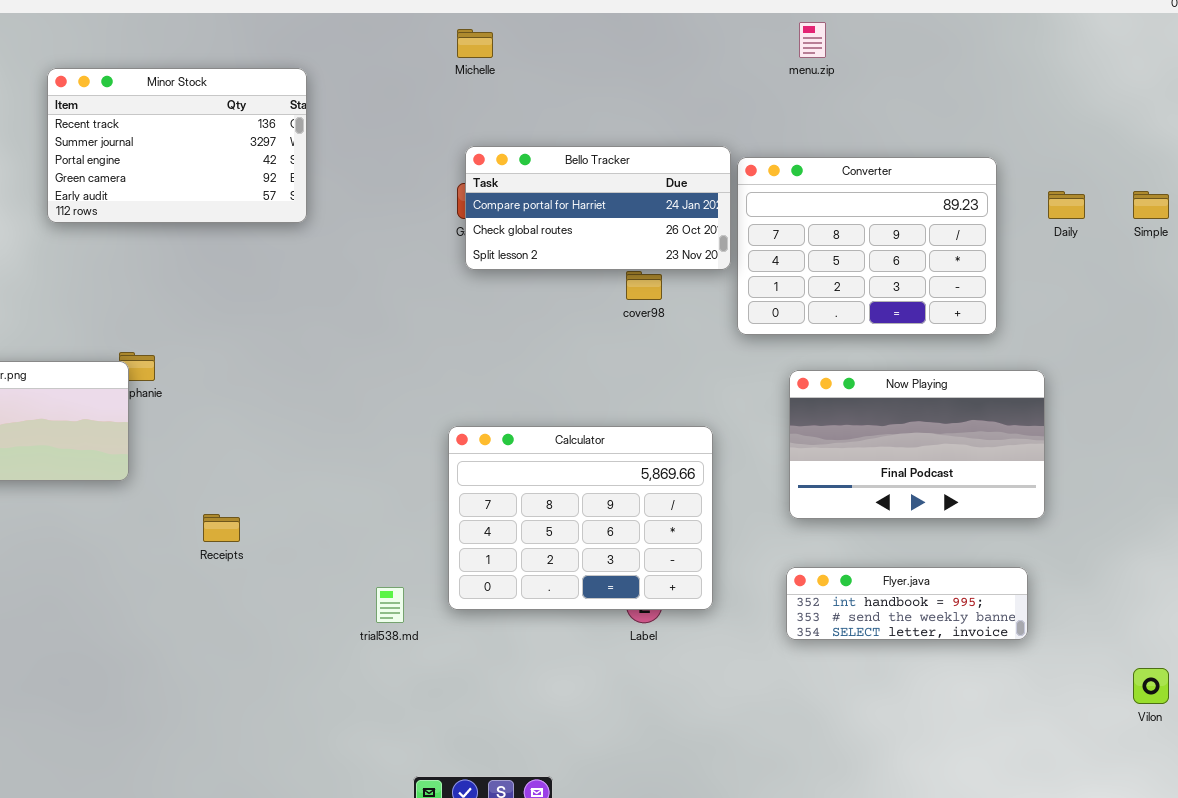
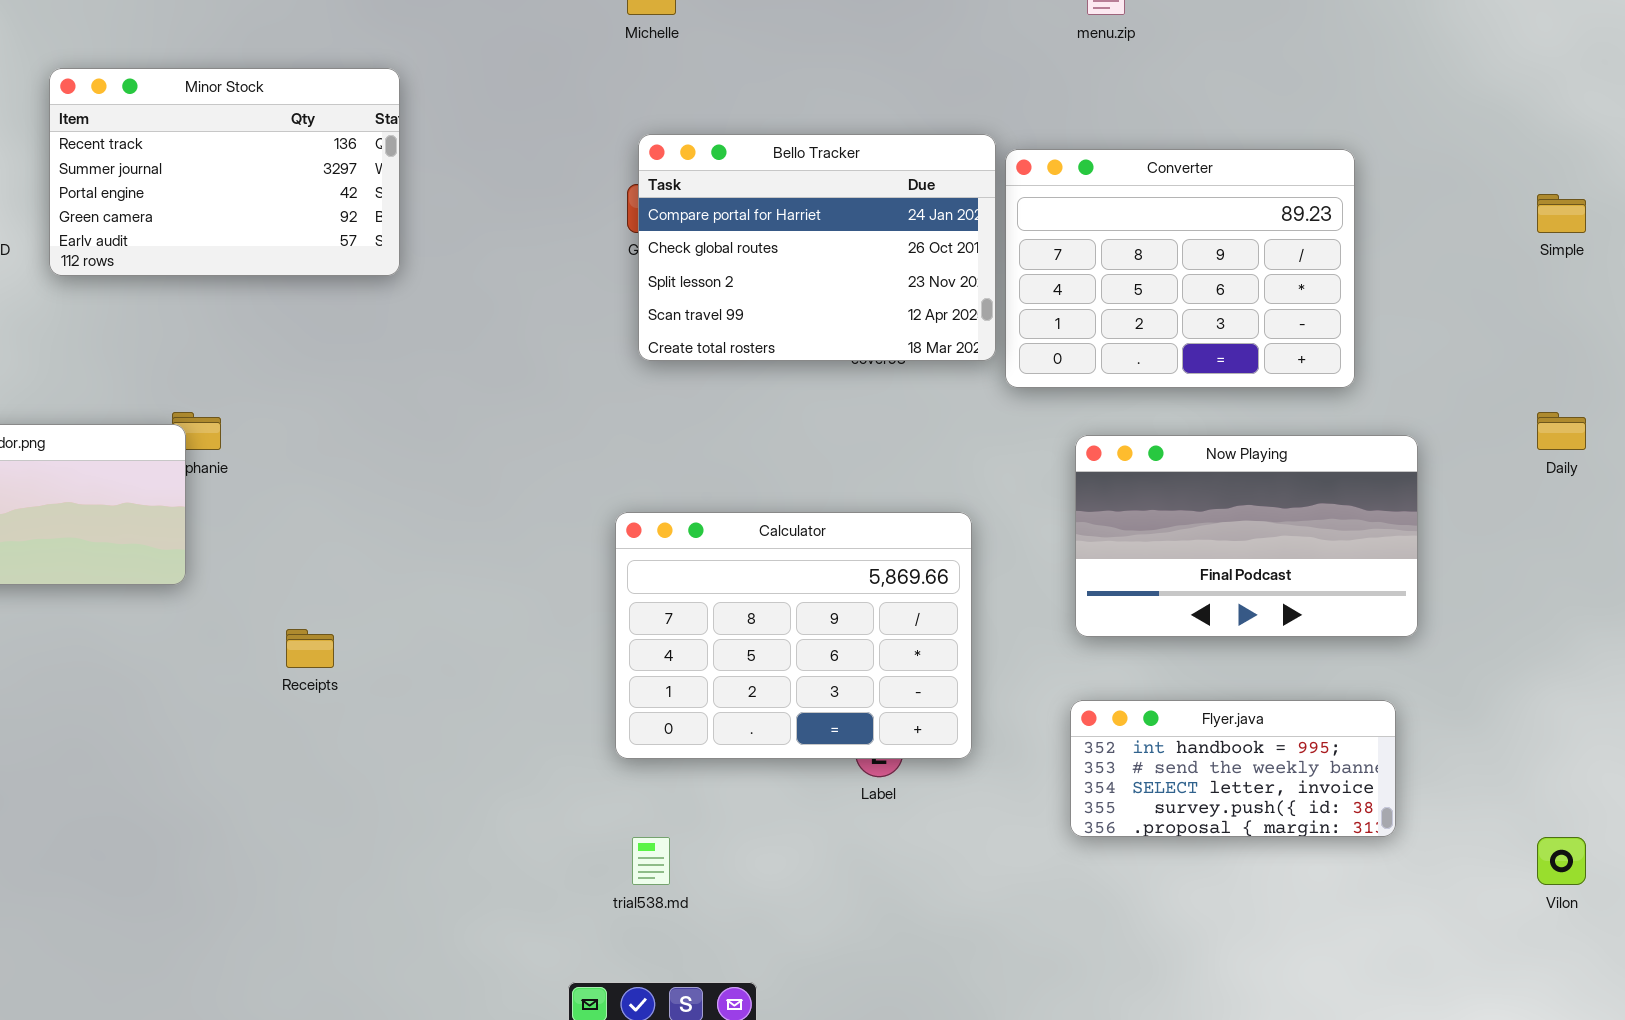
Minor Stock: [47,68,307,223] -> [49,68,400,276], moved
Bello Tracker: [465,146,731,270] -> [638,134,996,361], resized
Daily: [1048,191,1085,219] -> [1537,412,1586,450], moved
Flyer.java: [786,567,1028,640] -> [1070,700,1396,837], resized
trial538.md: [376,587,404,623] -> [632,837,670,885], moved

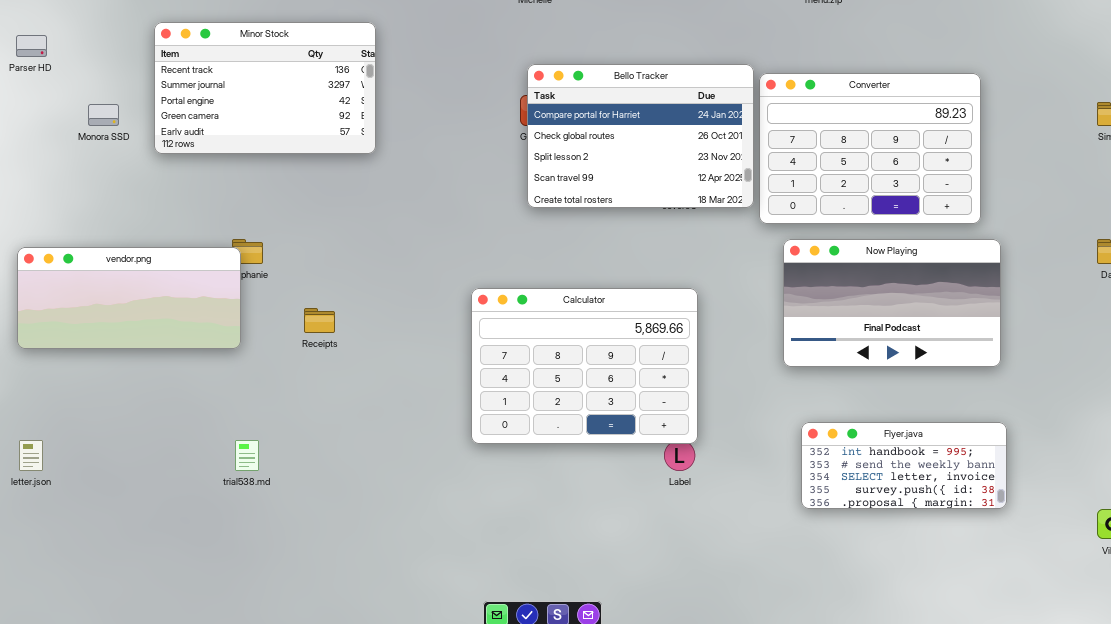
Now Playing: [1075,435,1418,637] -> [783,239,1001,367], moved
Calculator: [615,512,972,759] -> [471,288,698,444], moved
Receipts: [286,629,334,668] -> [304,308,335,333], moved
trial538.md: [632,837,670,885] -> [235,440,259,471], moved

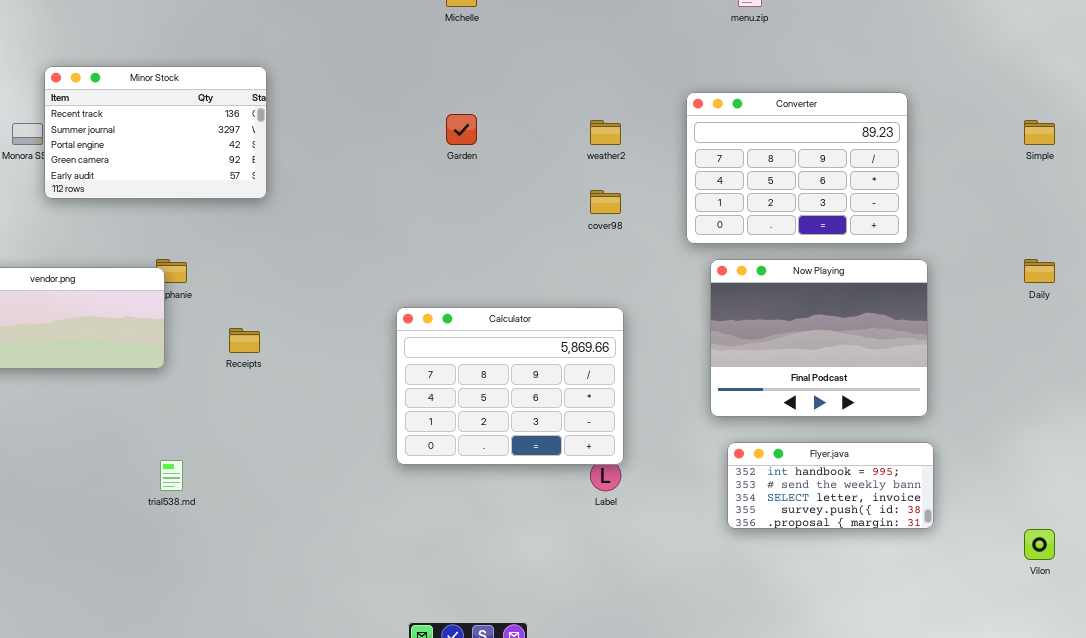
Minor Stock: [154,22,376,154] -> [44,66,267,199], moved
Bello Tracker: [527,64,754,208] -> none, closed
Now Playing: [783,239,1001,367] -> [710,259,928,417], resized

